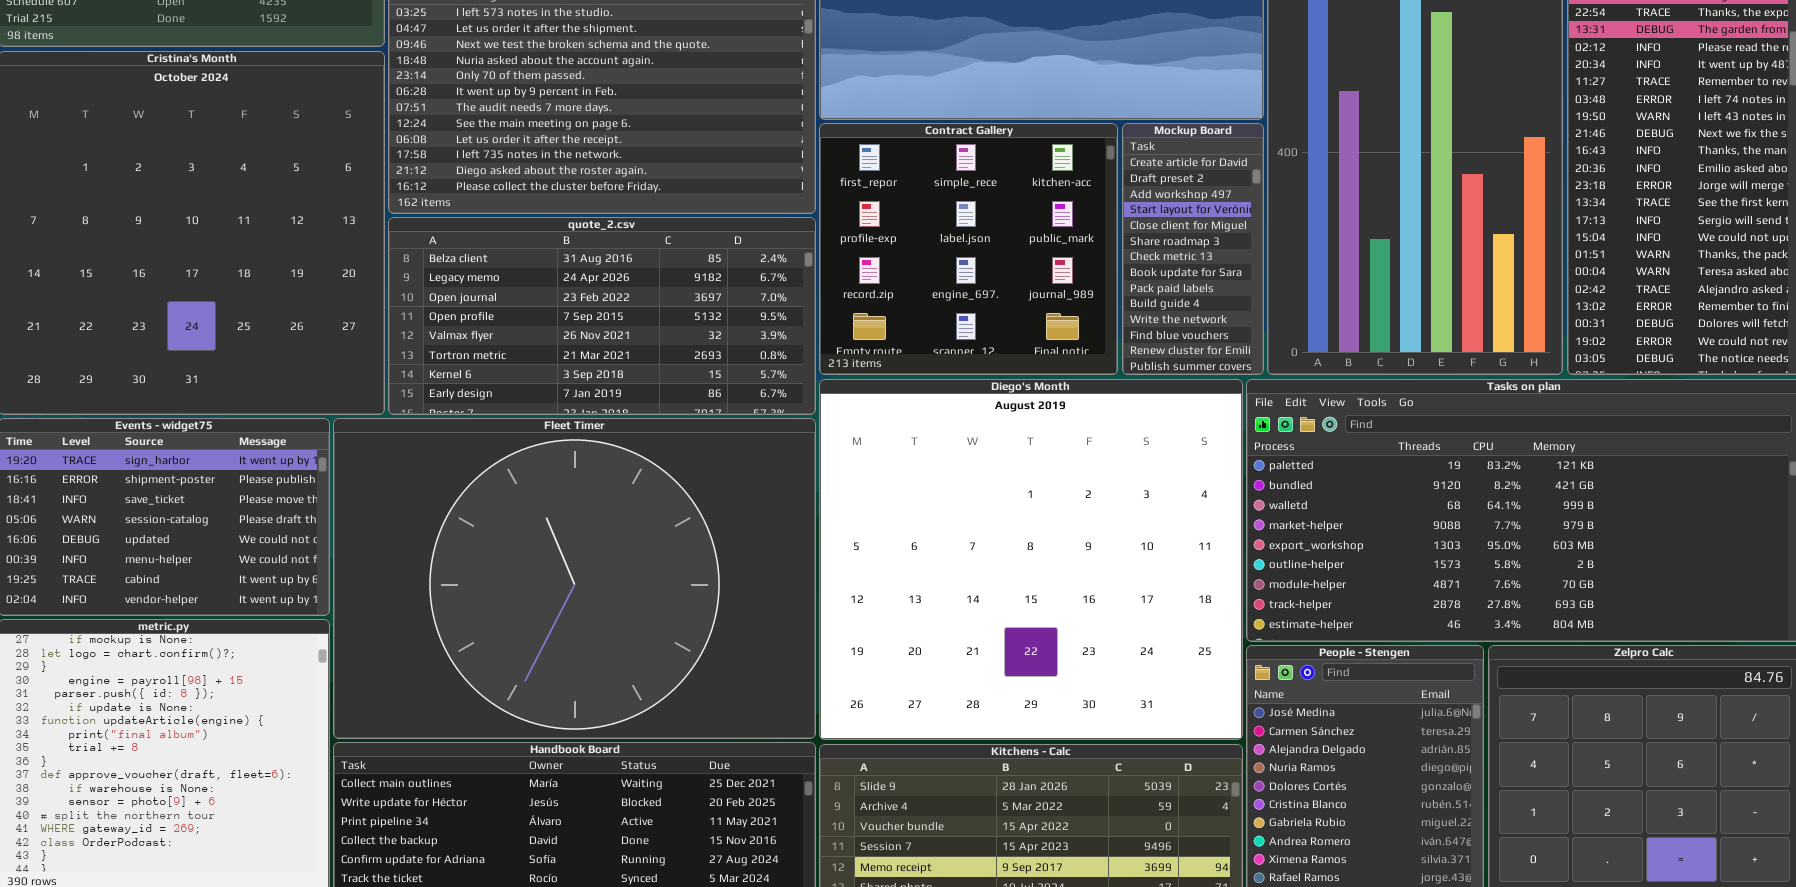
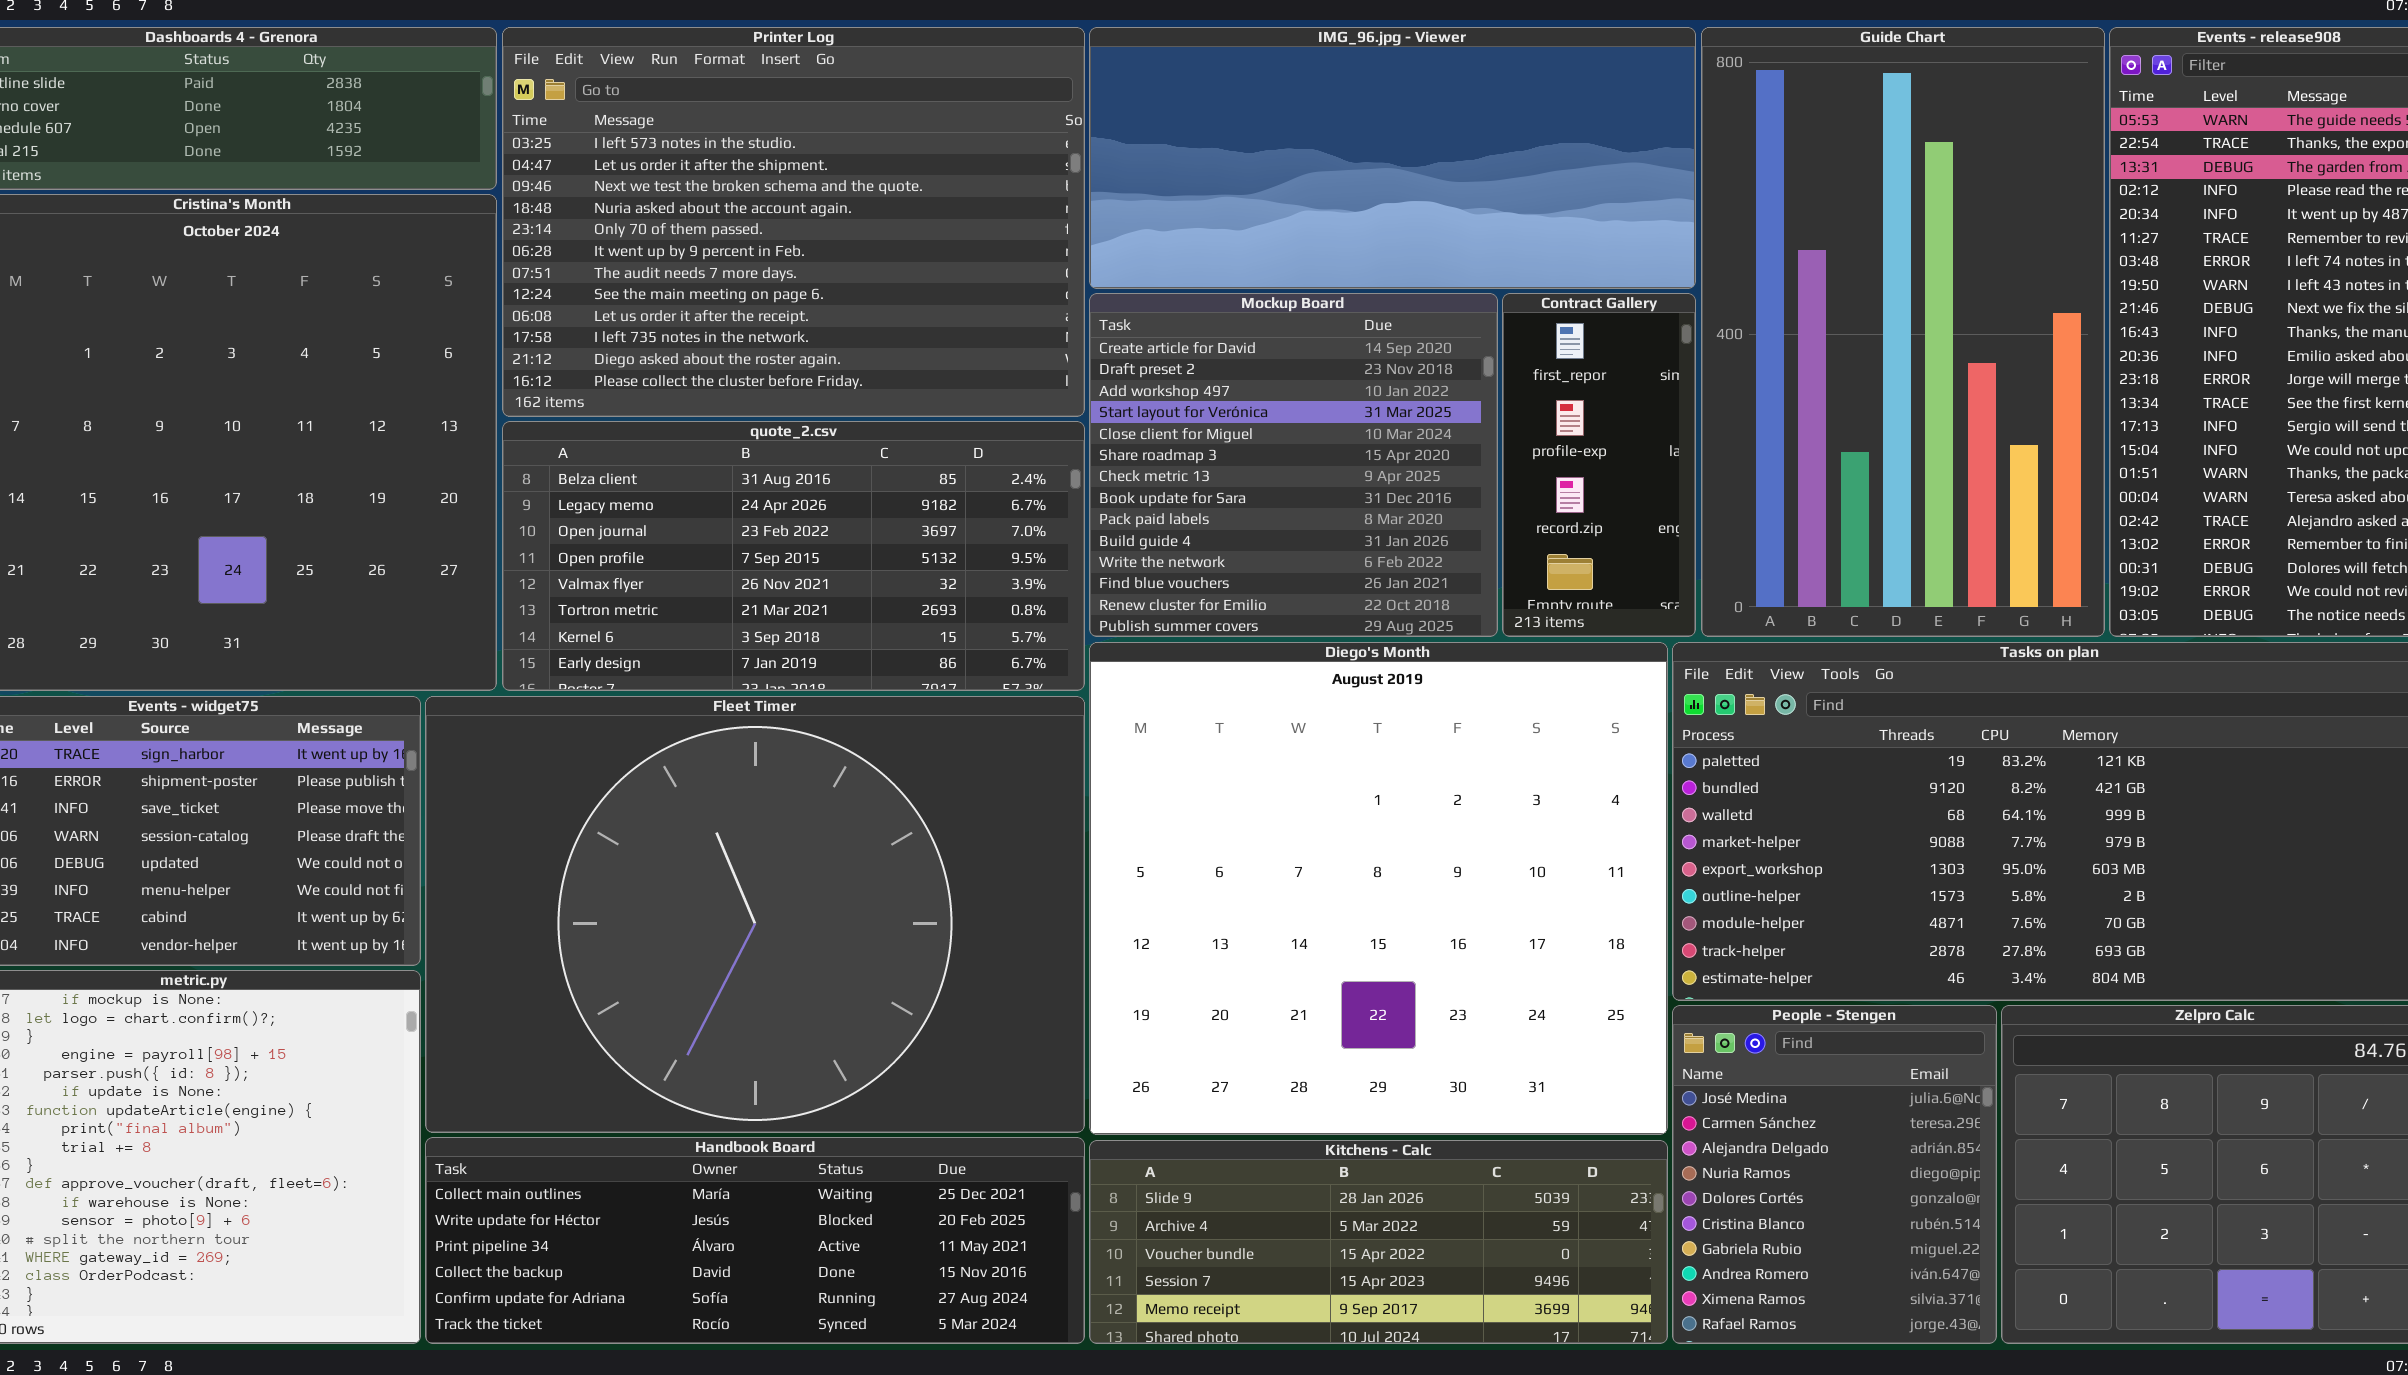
Contract Gallery: [819,123,1118,375] -> [1502,293,1696,637], moved, resized
Mockup Board: [1122,123,1264,375] -> [1089,293,1498,637], moved, resized

